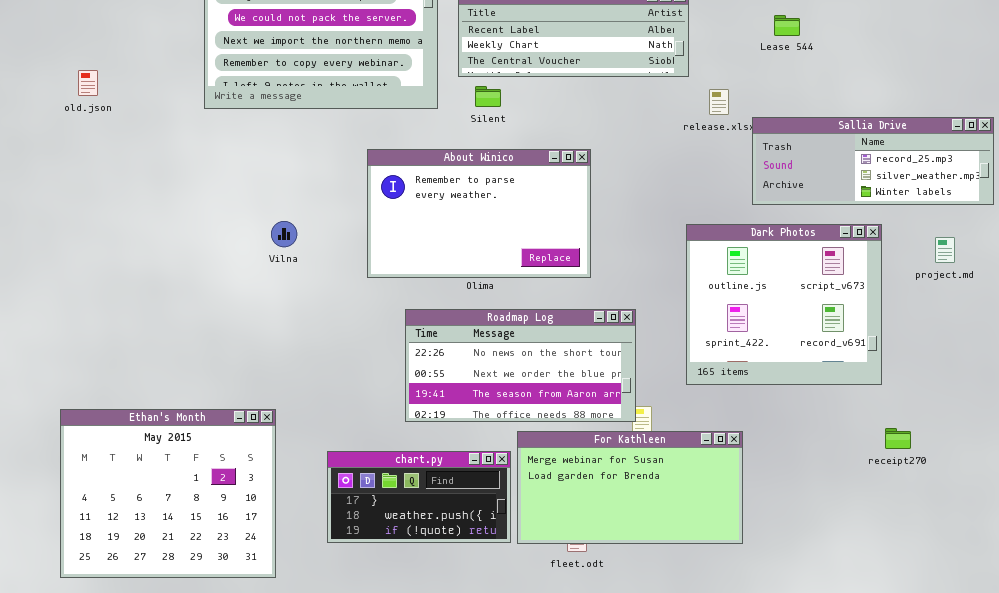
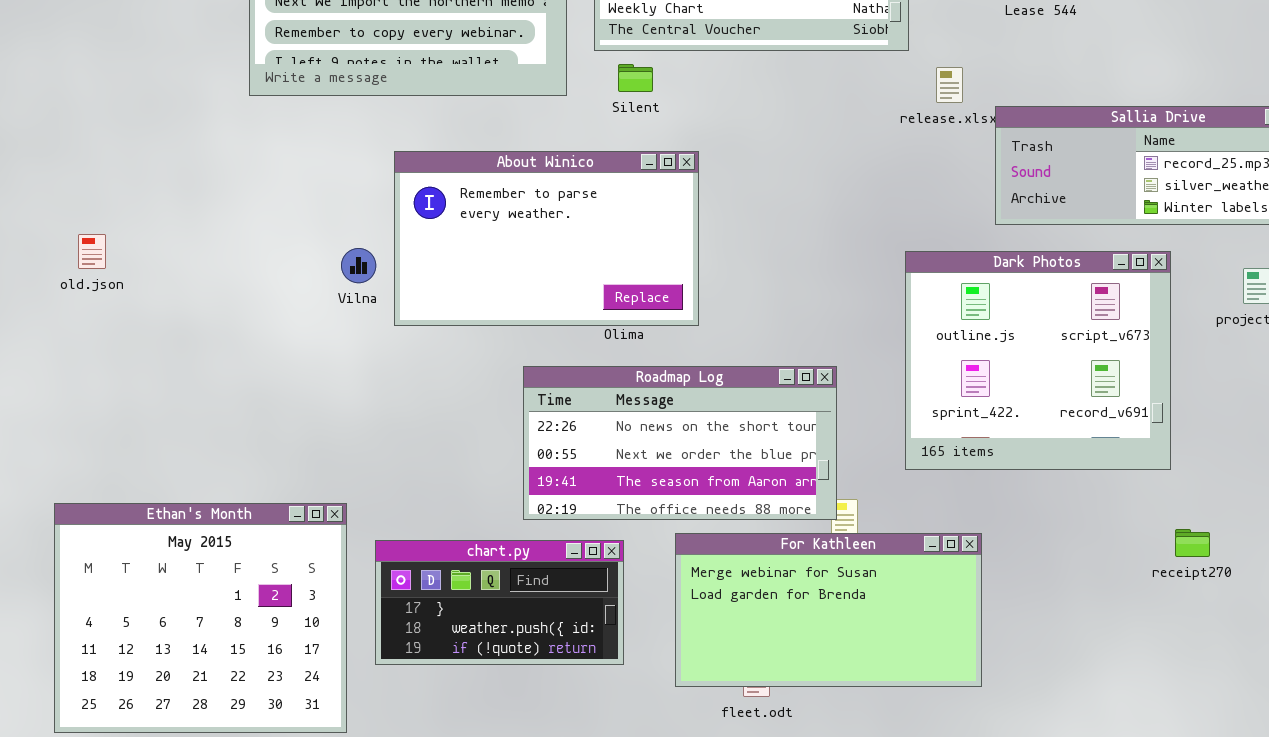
old.json: [78,70,98,96] -> [78,234,106,269], moved
About Winico: [367,149,591,278] -> [394,151,699,326], moved
chart.py: [327,451,511,543] -> [375,540,624,665], moved

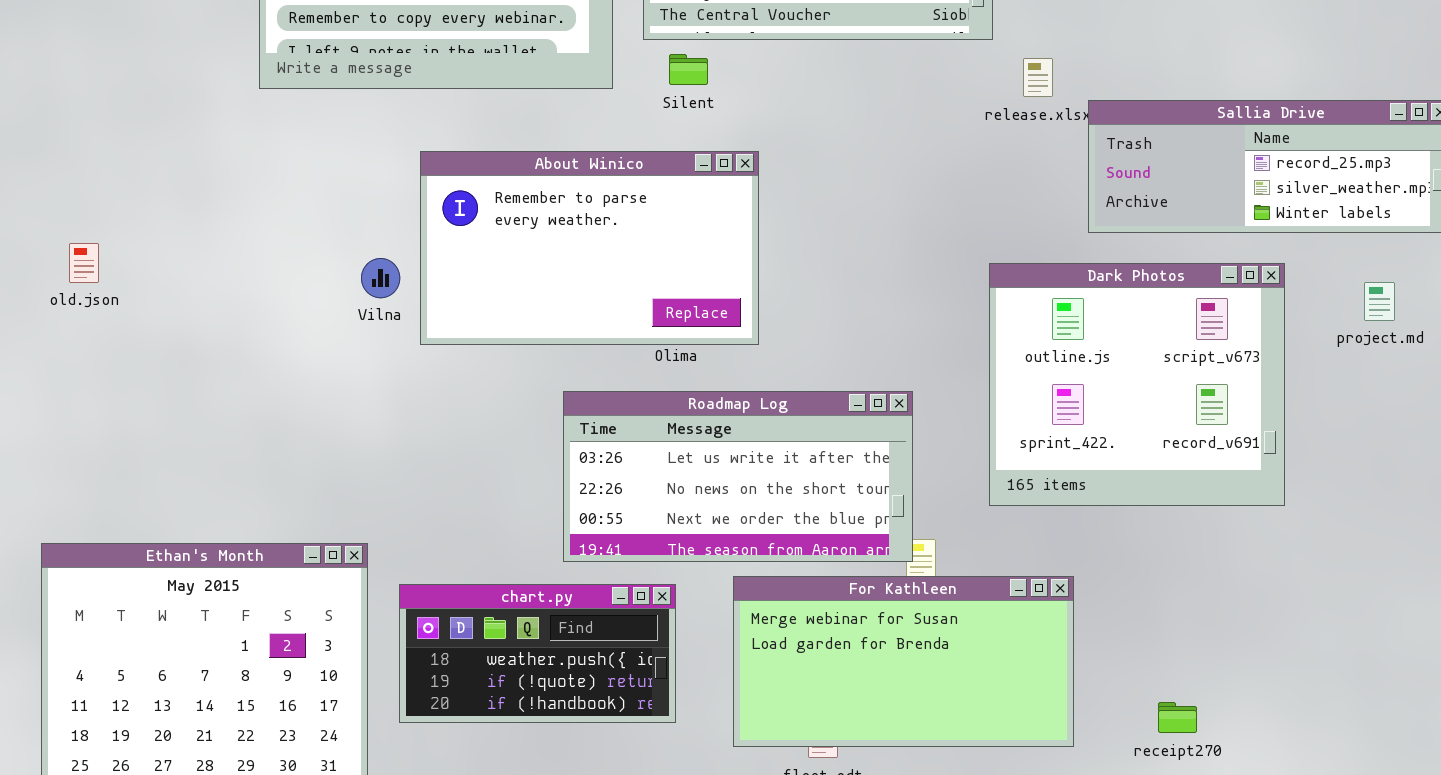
Roadmap Log: [523,366,837,520] -> [563,391,913,562], scrolled up 1 row
receipt270: [1175,529,1210,557] -> [1158,702,1197,733], moved
chart.py: [375,540,624,665] -> [399,584,676,723], scrolled down 1 row

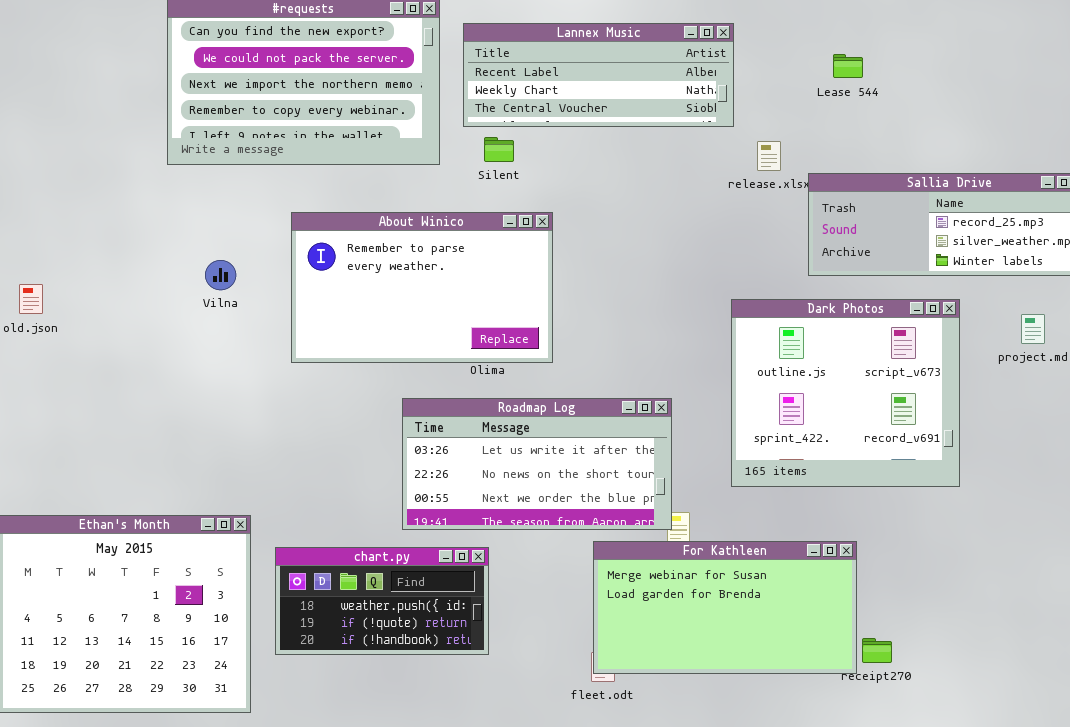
Vilna: [361,258,400,298] -> [205,260,236,290], moved
For Kathleen: [733,576,1074,747] -> [593,541,857,674], moved

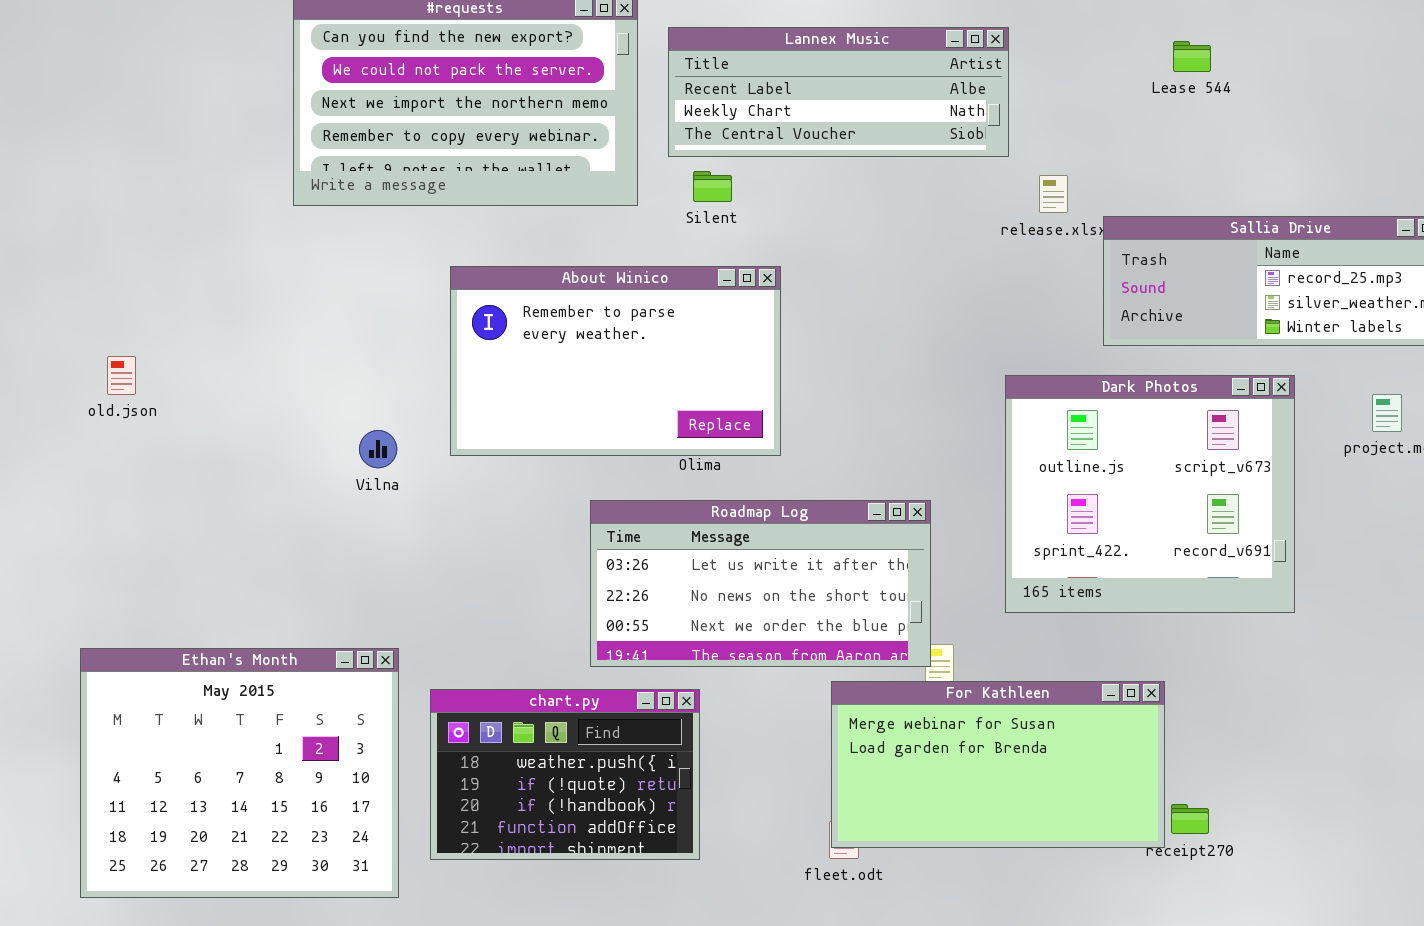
Lease 544: [833,54,863,78] -> [1173,41,1211,72], moved
Vilna: [205,260,236,290] -> [359,430,397,468], moved
chart.py: [275,547,489,655] -> [430,689,700,860], resized

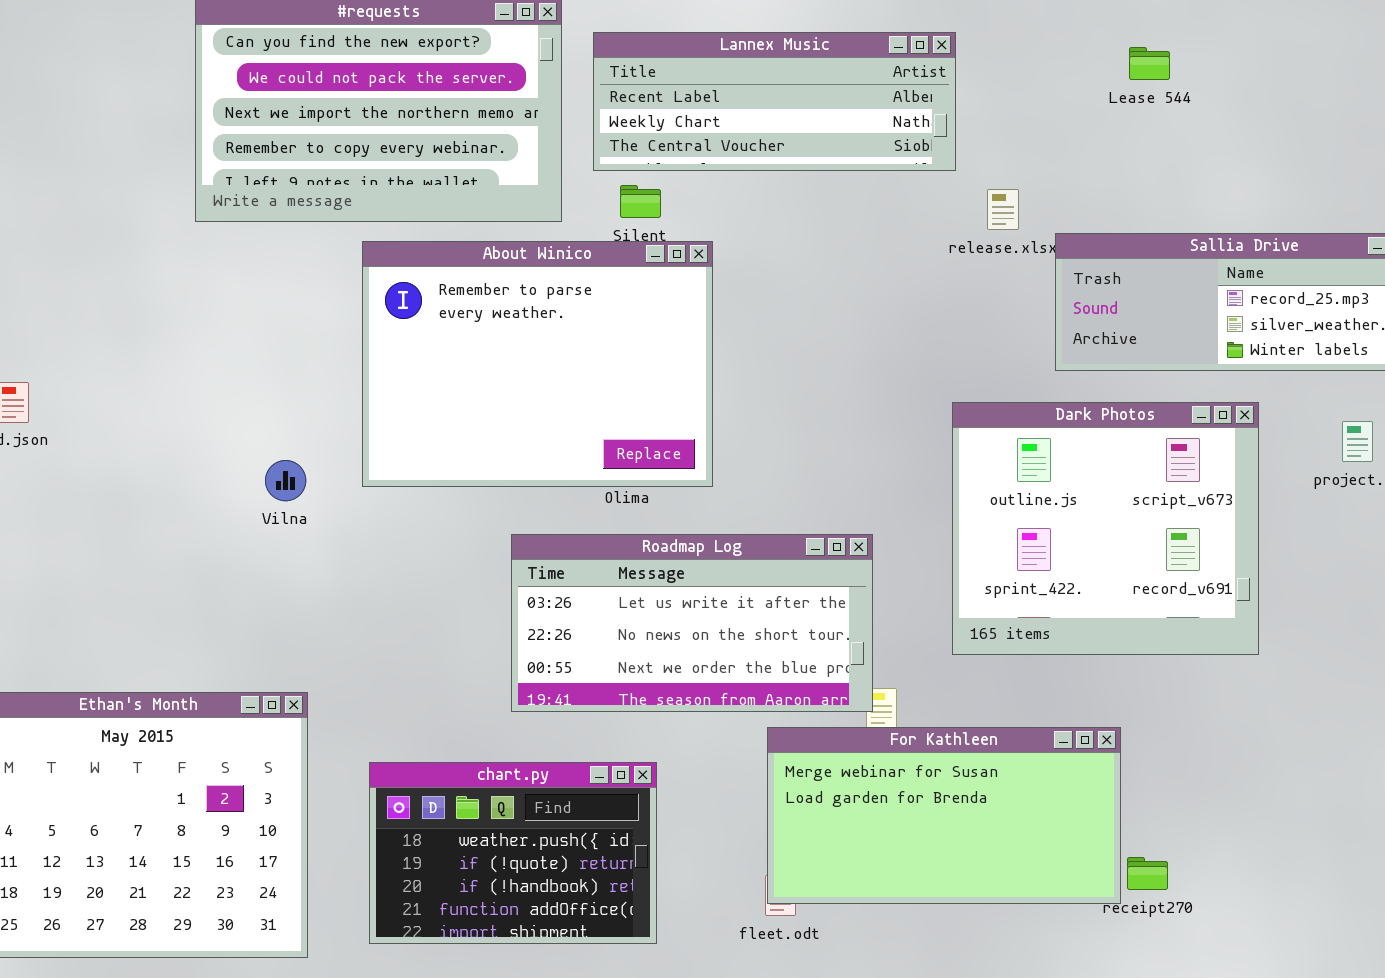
About Winico: [450,266,781,456] -> [362,241,713,487], resized
chart.py: [430,689,700,860] -> [369,762,657,944], moved

